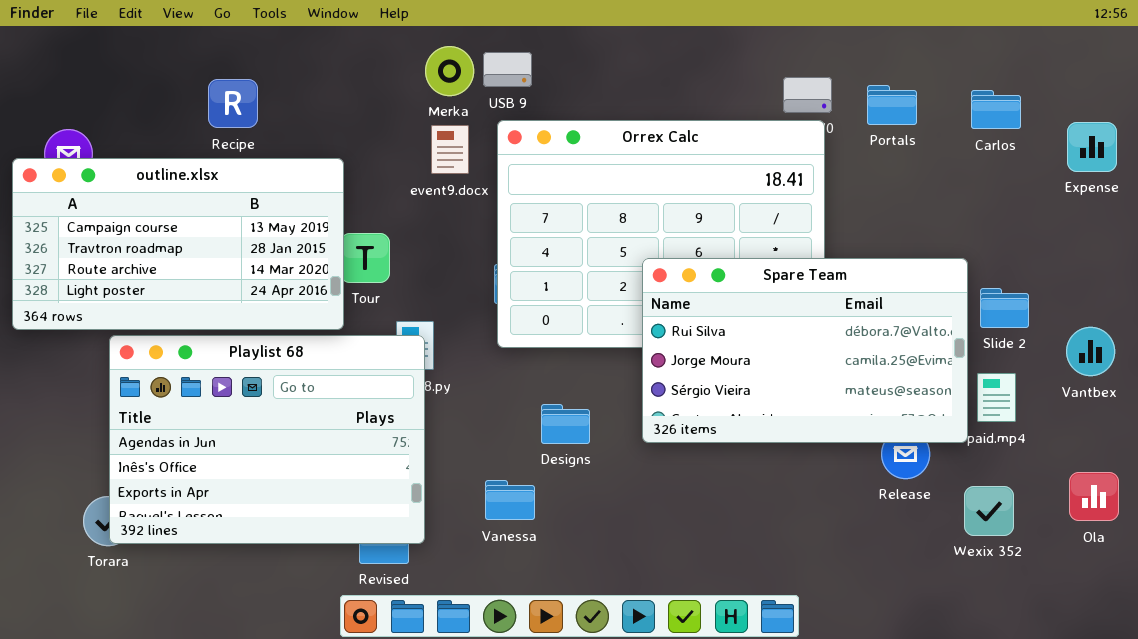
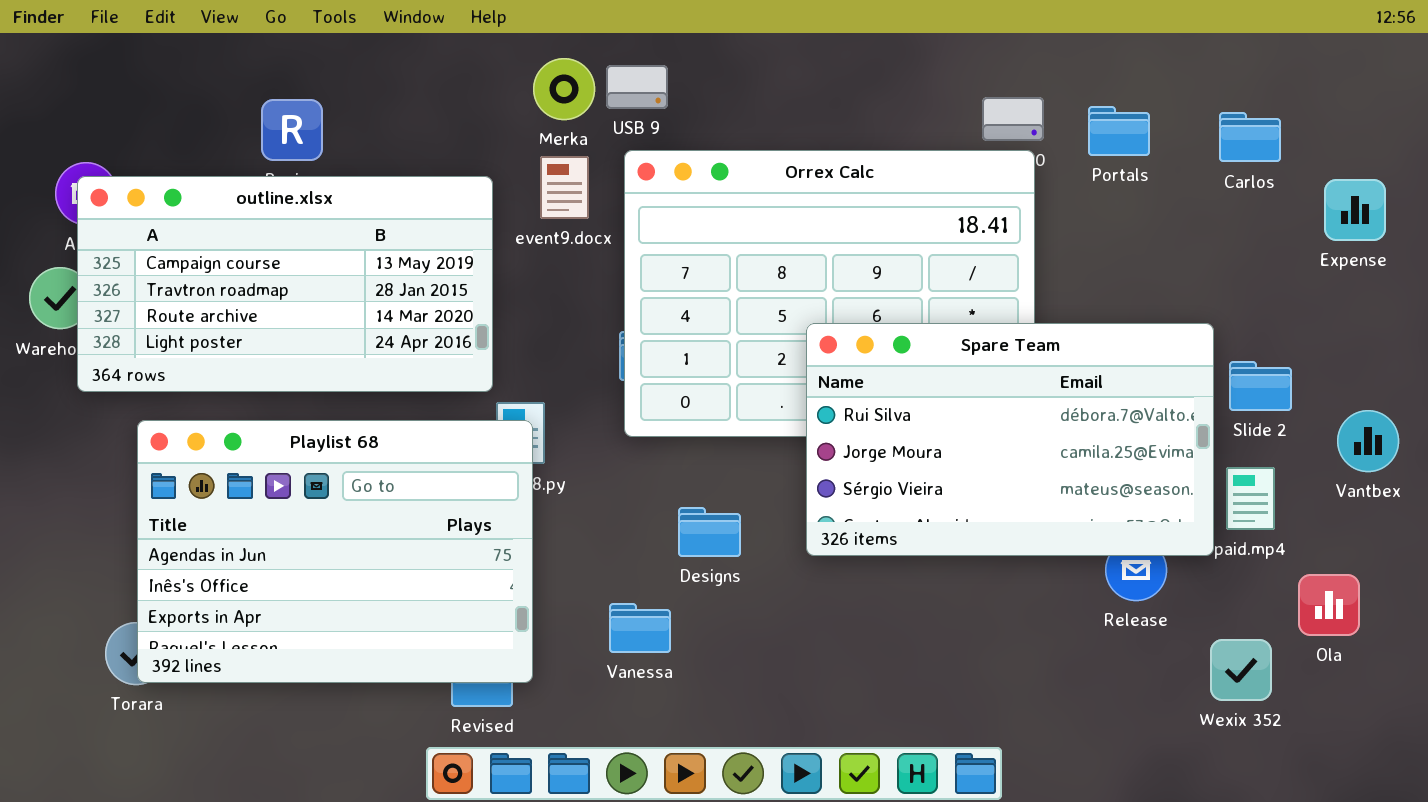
Expense: [1067,122,1117,172] -> [1324,179,1386,241], moved
outline.xlsx: [12,158,344,330] -> [77,176,493,392], moved
Ola: [1069,472,1119,521] -> [1298,574,1360,636], moved
Wexix 352: [964,486,1014,536] -> [1210,639,1272,701], moved

